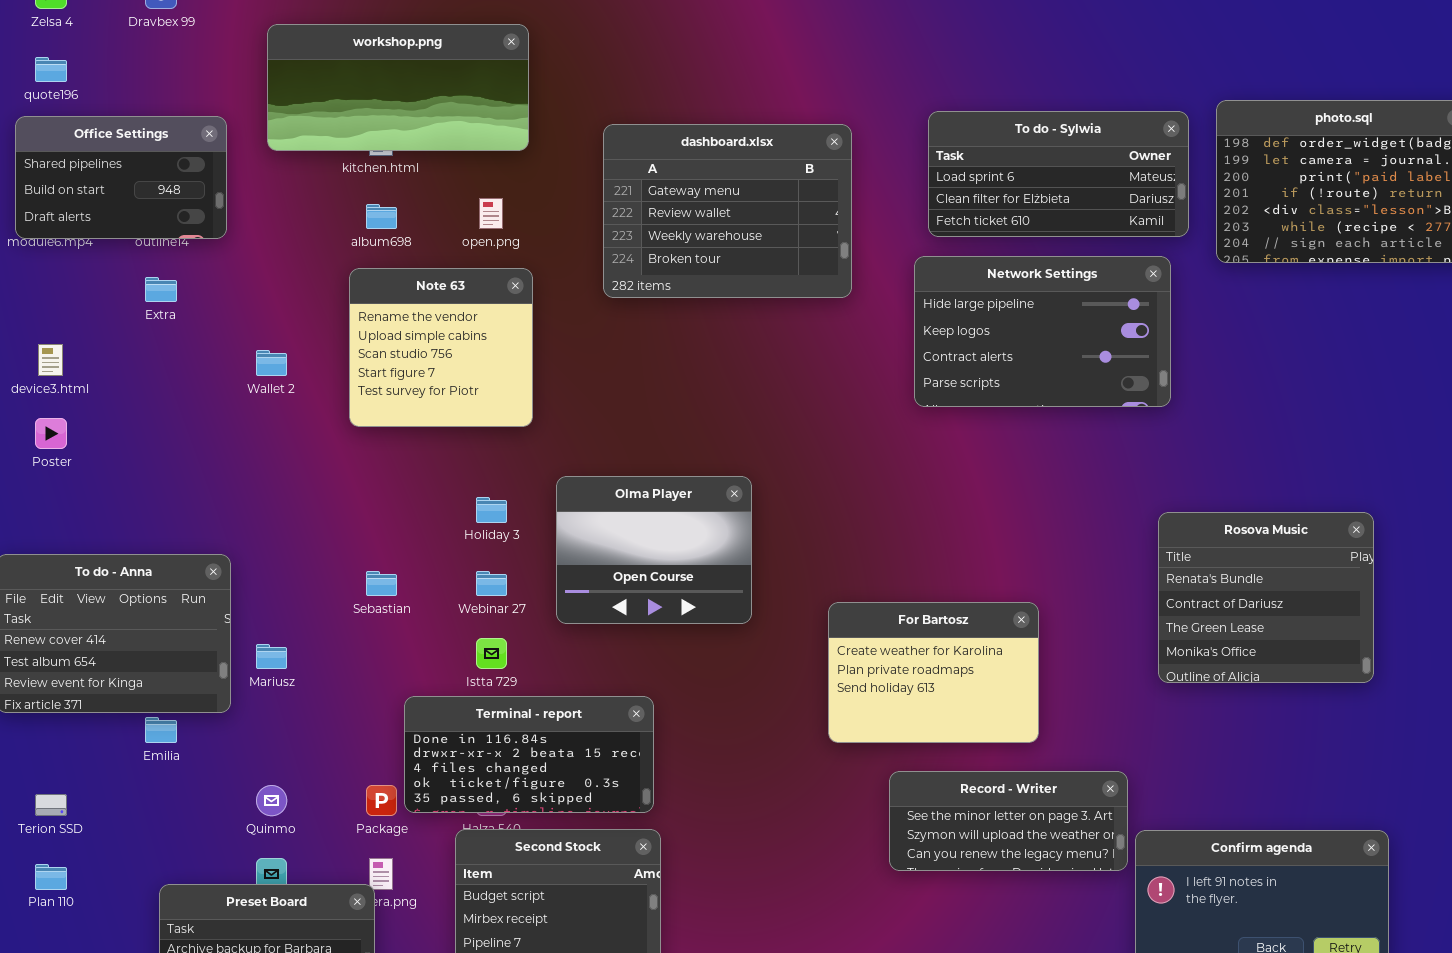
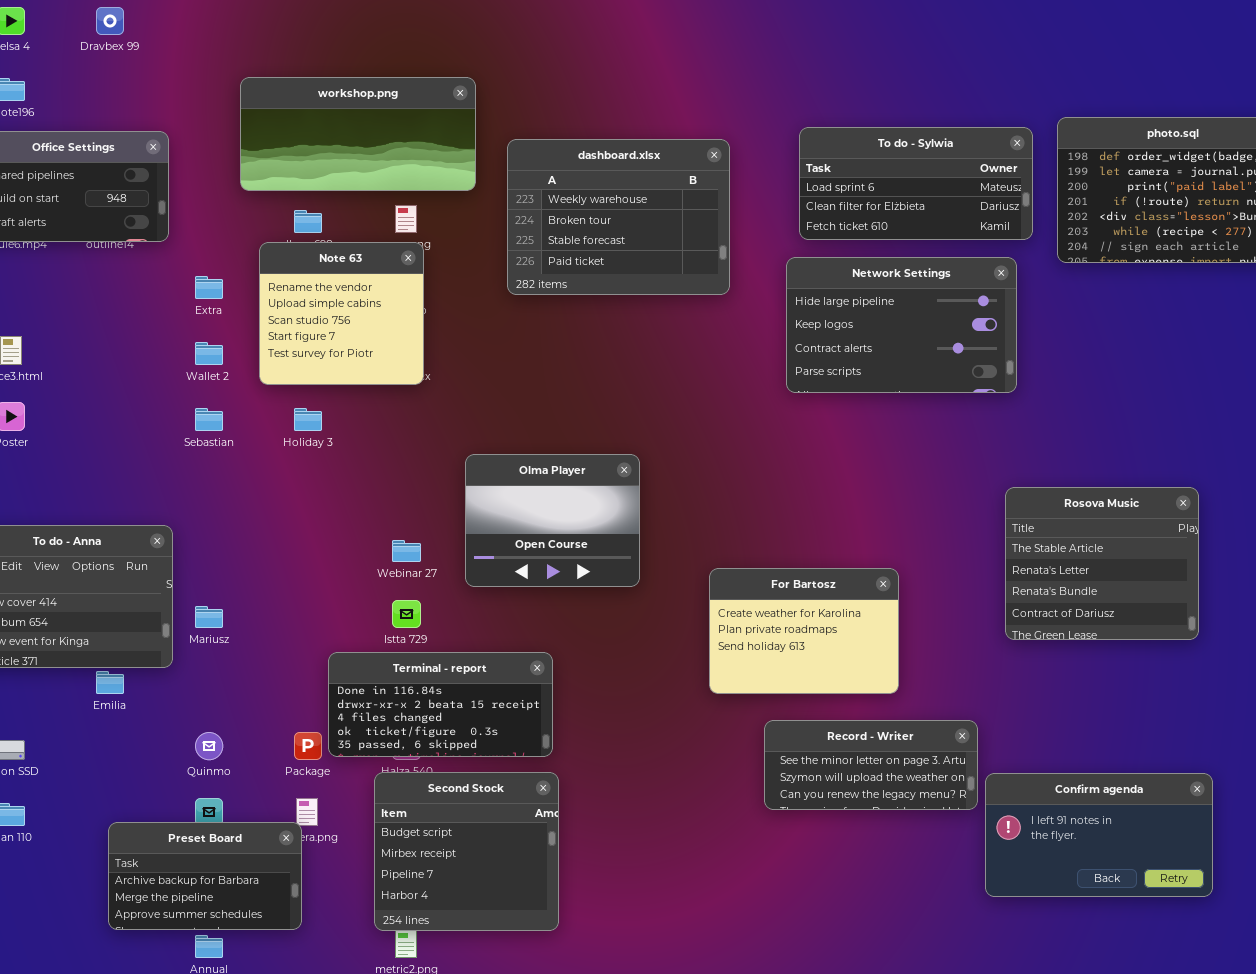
workshop.png: [267,24,529,151] -> [240,77,476,191], moved
dashboard.xlsx: [603,124,852,298] -> [507,139,730,295], scrolled down 2 rows
Note 63: [349,268,533,427] -> [259,242,424,385], moved
Extra: [145,277,177,302] -> [195,276,223,299], moved
Holiday 3: [476,497,507,523] -> [294,408,322,431], moved
Rosova Music: [1158,512,1374,683] -> [1005,487,1199,640], scrolled up 2 rows
Sebastian: [366,571,397,596] -> [195,408,223,431], moved

